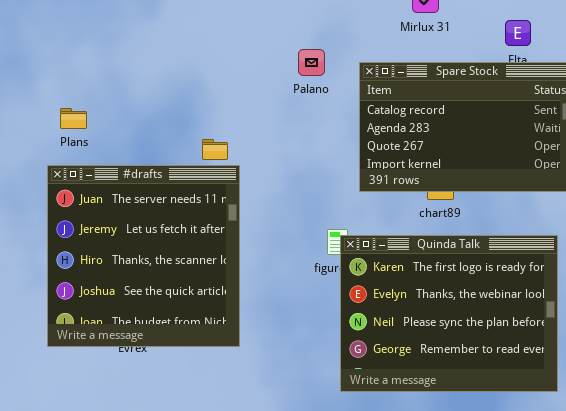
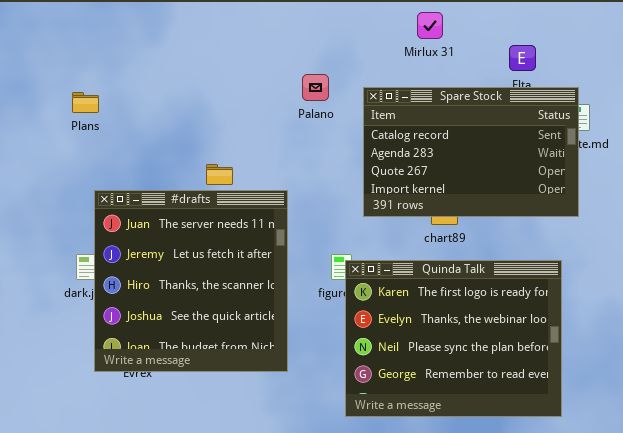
Plans: [60,108,87,129] -> [72,92,99,113], moved
#drafts: [47,165,240,347] -> [94,190,288,372], moved

